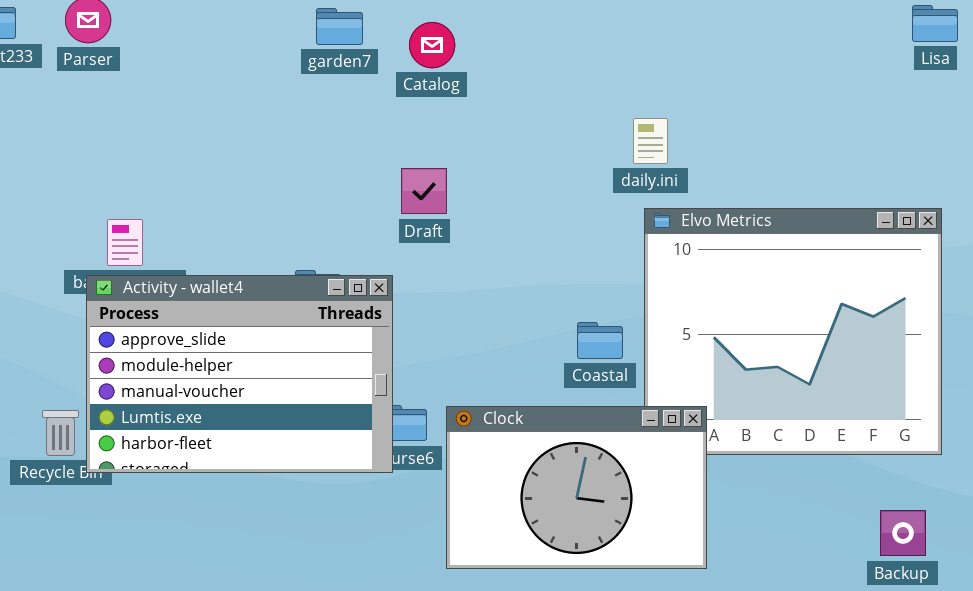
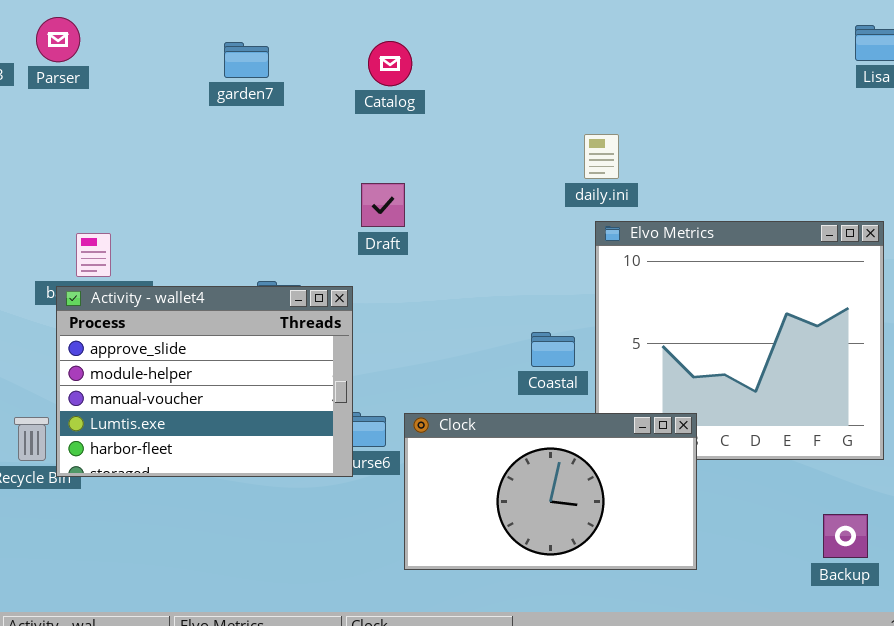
garden7: [316,8,363,45] -> [224,42,269,78], moved
Clock: [446,406,707,569] -> [404,413,697,570], resized

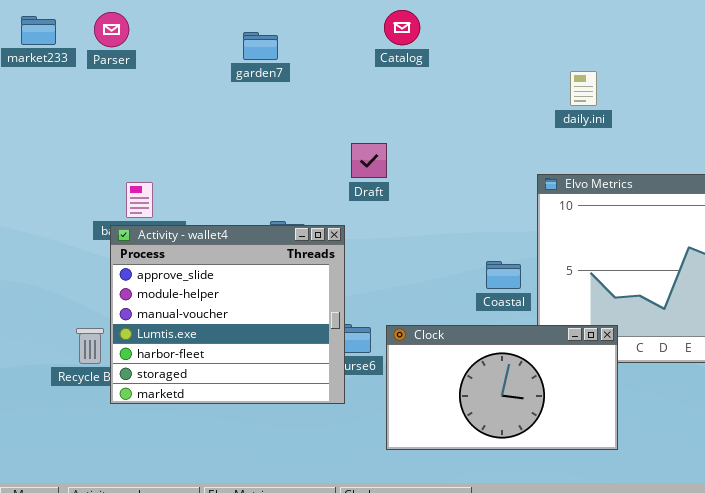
Catalog: [368,41,412,86] -> [384,10,420,45], moved
daily.ini: [584,134,619,179] -> [570,71,597,106], moved
Activity - wallet4: [56,286,353,477] -> [110,225,345,404], resized

